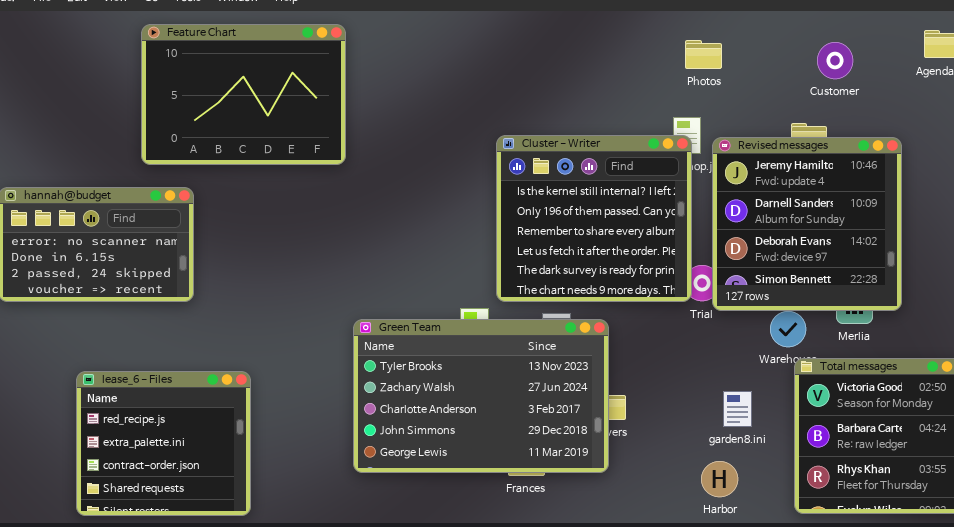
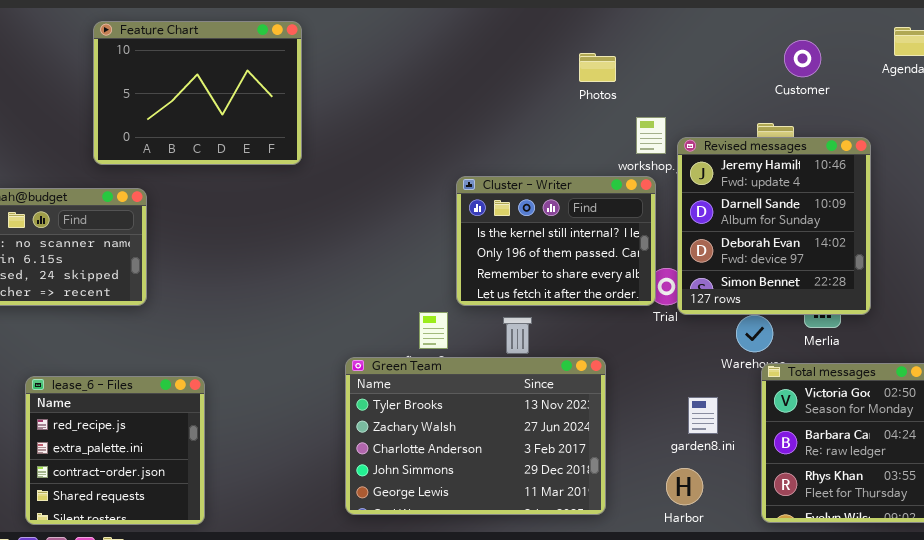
Photos: [685,40,722,69] -> [579,53,616,82], moved
Cluster - Writer: [496,135,692,302] -> [456,176,656,306], resized
Green Team: [353,319,609,473] -> [345,357,606,515], moved

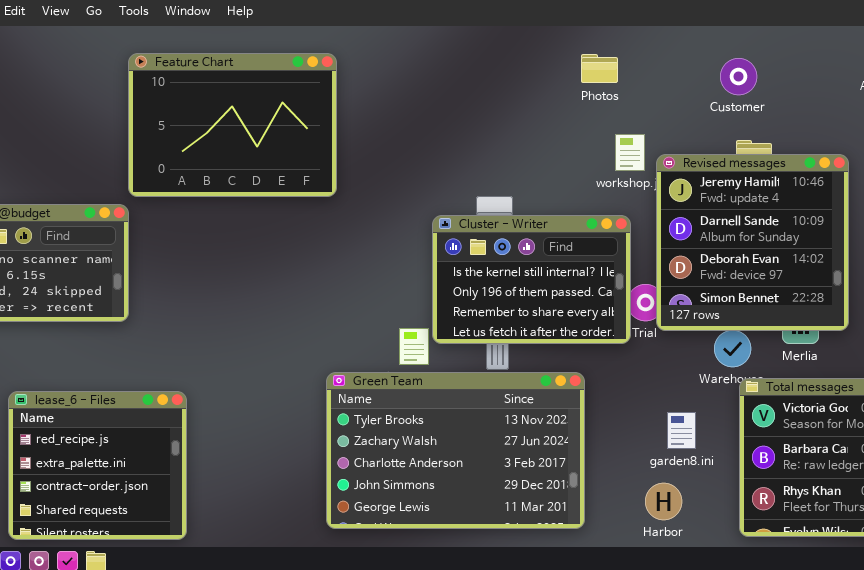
Feature Chart: [93,21,302,165] -> [128,53,337,197], moved
Customer: [784,40,821,77] -> [720,58,757,95], moved
Photos: [579,53,616,82] -> [581,54,618,83], moved
Cluster - Writer: [456,176,656,306] -> [432,215,631,344], moved

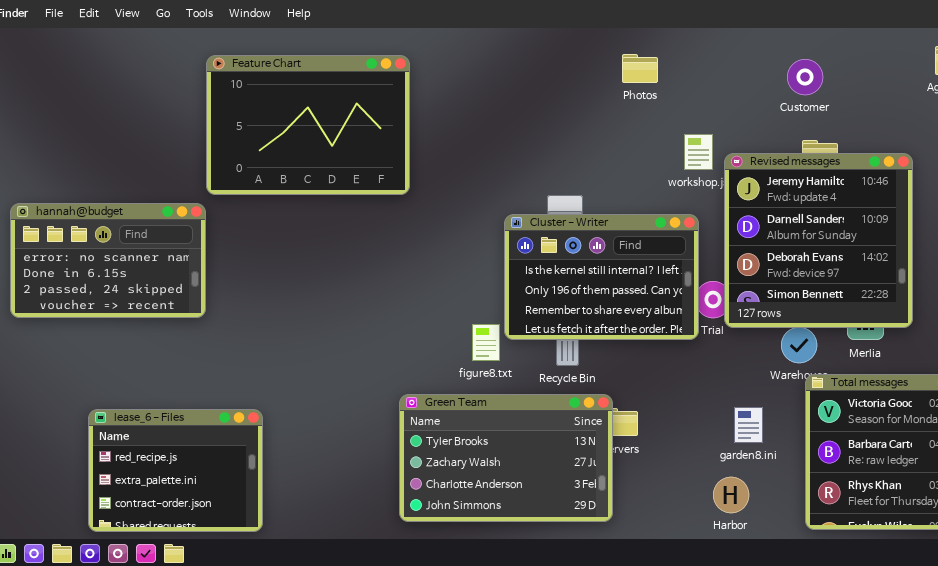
Photos: [581,54,618,83] -> [622,54,658,83], moved
Green Team: [326,372,585,529] -> [399,394,613,522], resized
lease_6 - Files: [8,391,187,540] -> [88,409,263,532], resized

